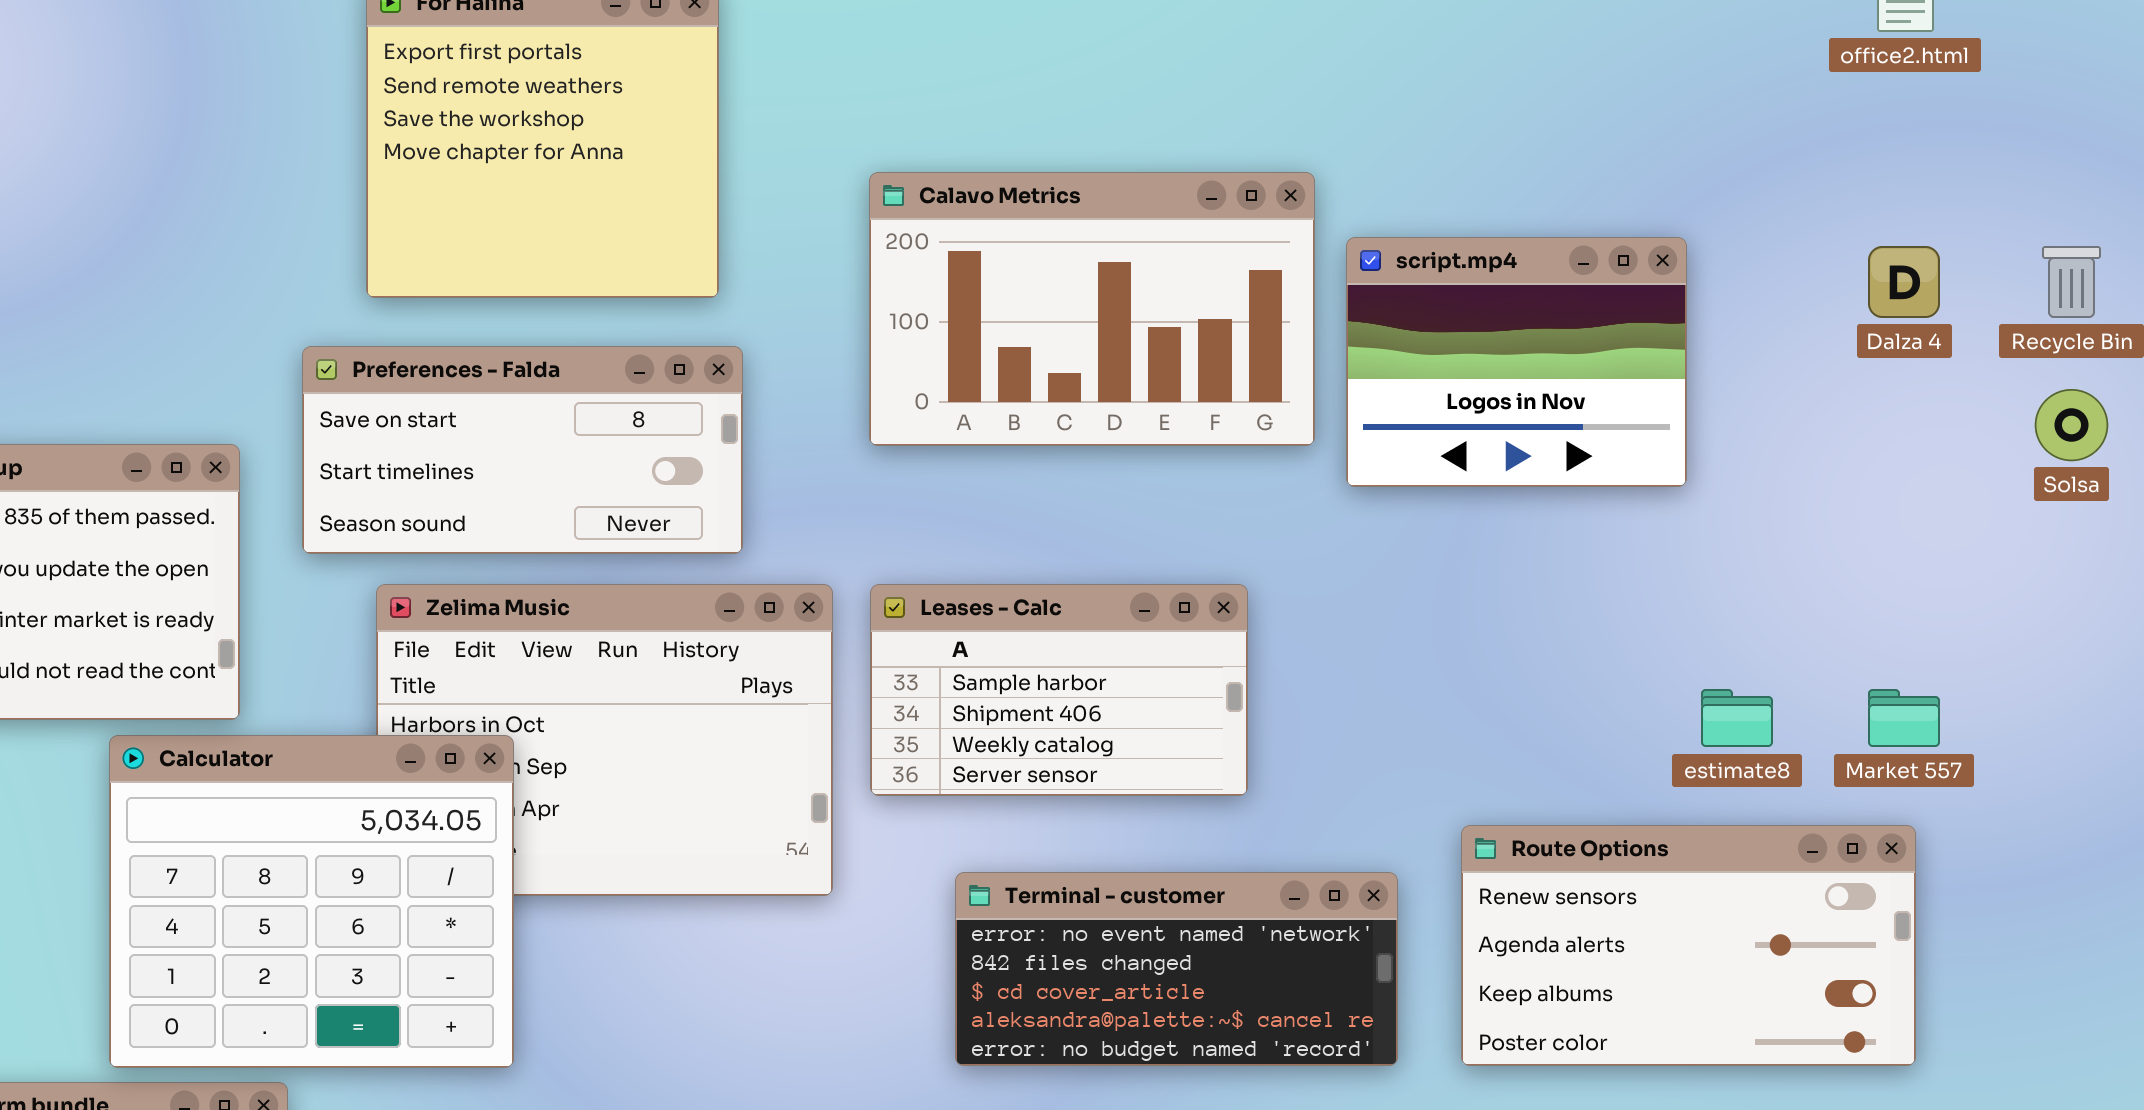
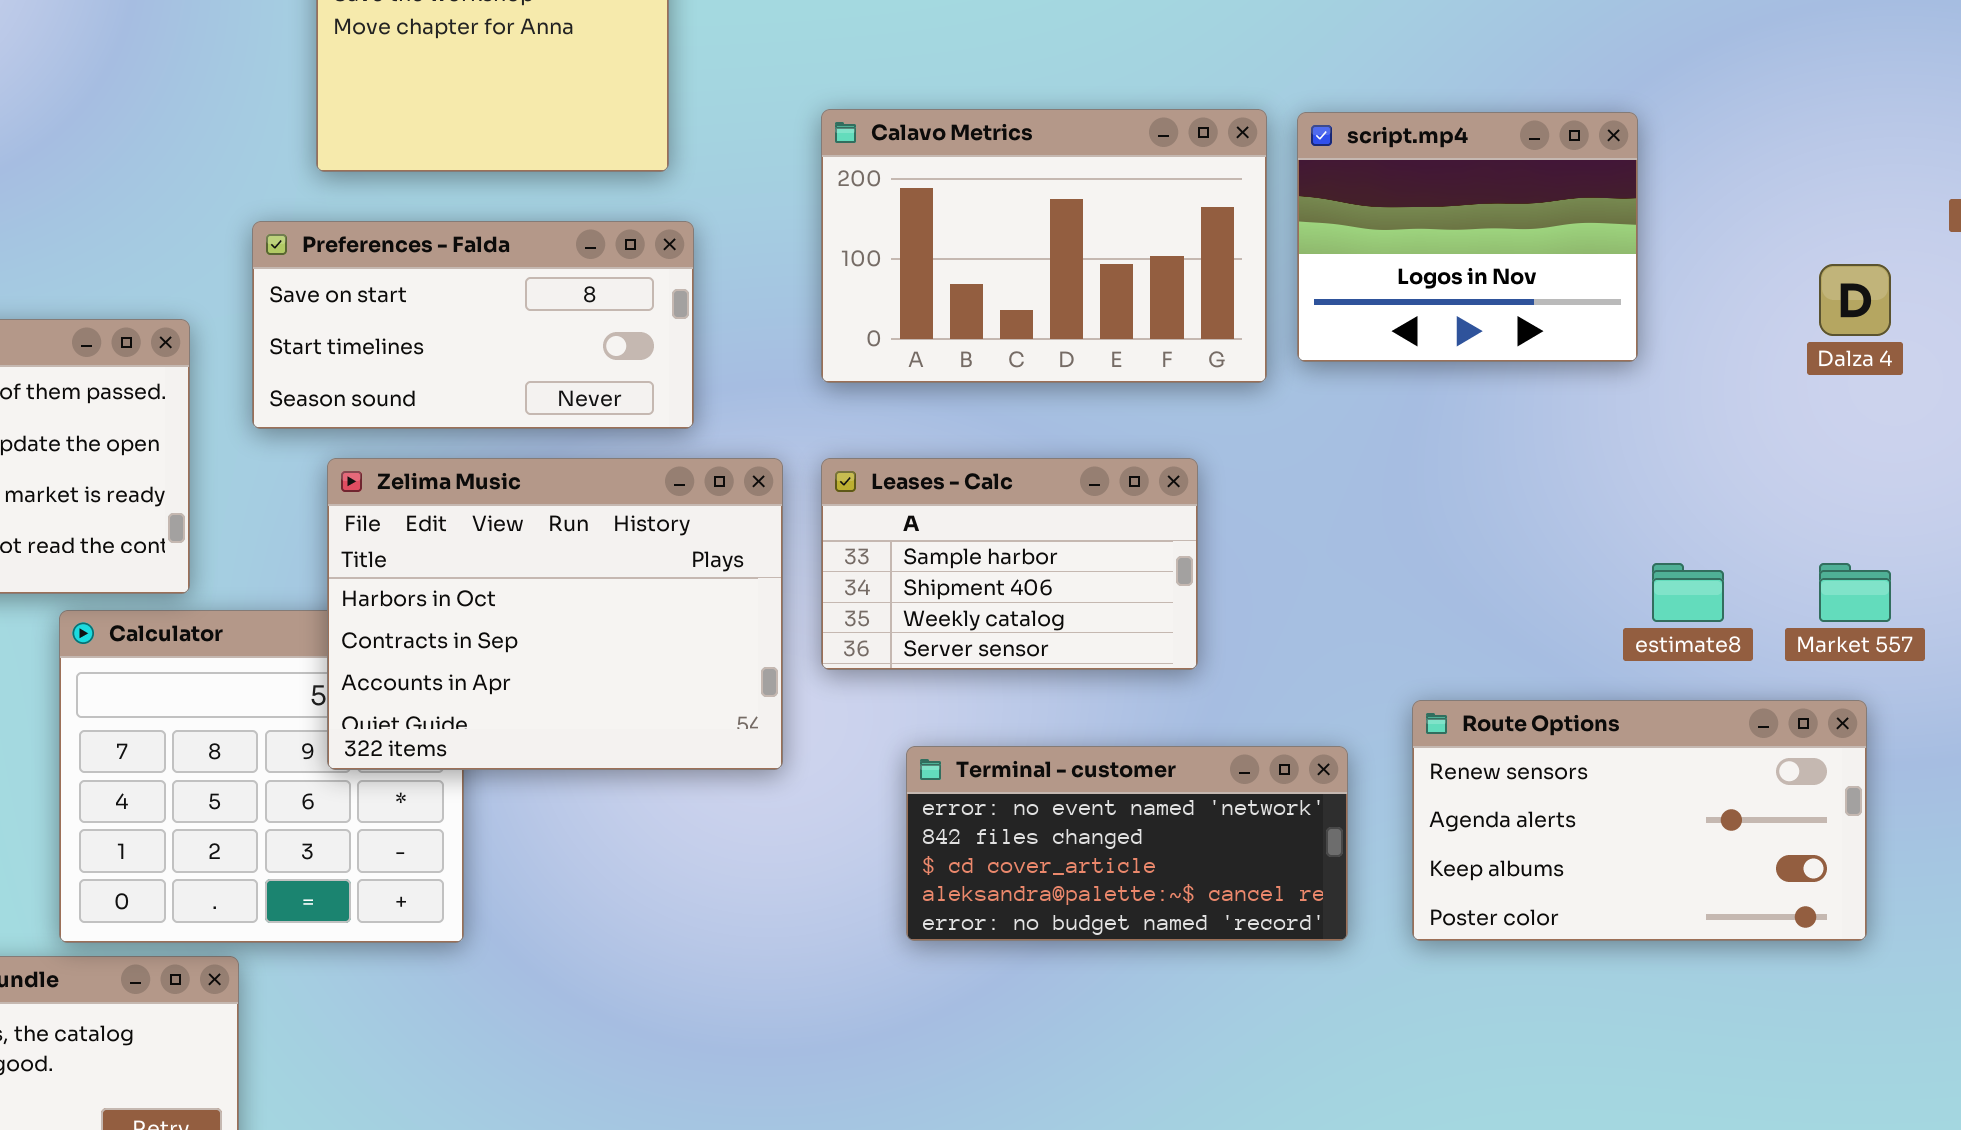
Calavo Metrics: [869,172,1315,446] -> [821,109,1267,383], moved
Dalza 4: [1868,246,1940,318] -> [1819,264,1891,336], moved
Zelima Music: [376,584,833,896] -> [327,458,783,770], raised

